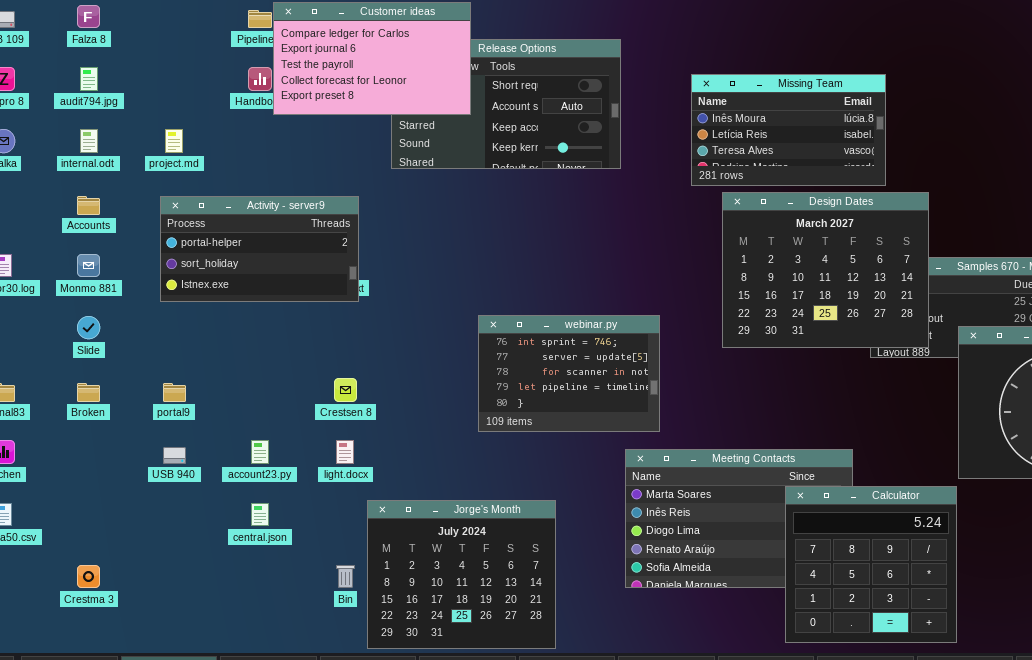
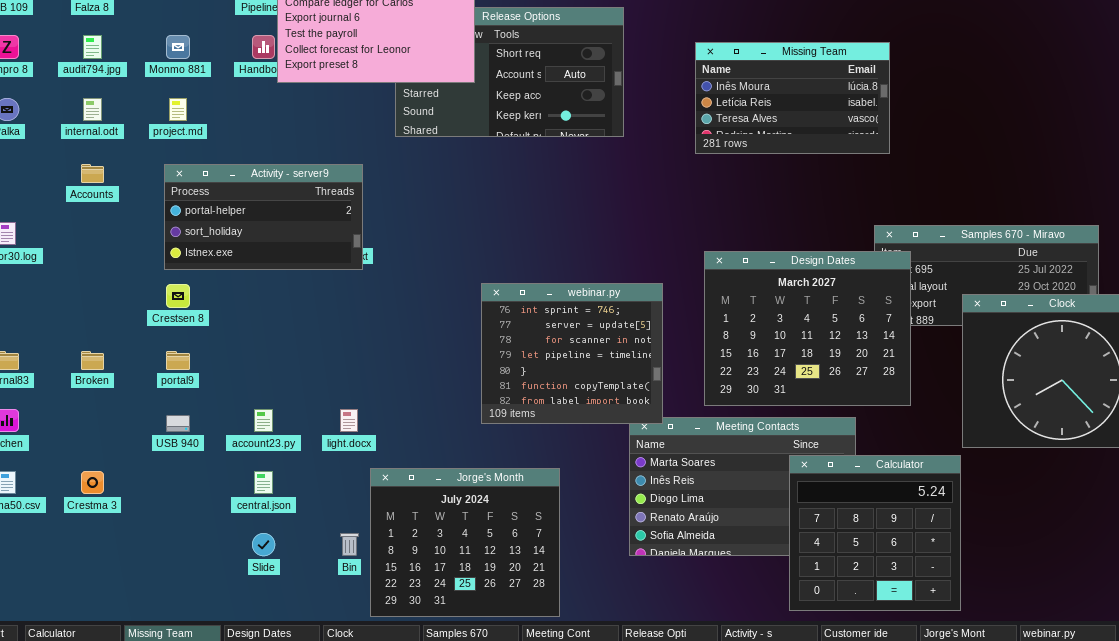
Design Dates: [722,192,929,348] -> [704,251,911,406], moved
Monmo 881: [77,254,100,277] -> [166,35,190,59], moved
webinar.py: [478,315,660,432] -> [481,283,663,424], resized
Slide: [77,316,100,339] -> [252,533,275,556], moved
Crestsen 8: [334,378,357,402] -> [166,284,190,308], moved
Crestma 3: [77,565,100,588] -> [81,471,104,494], moved

